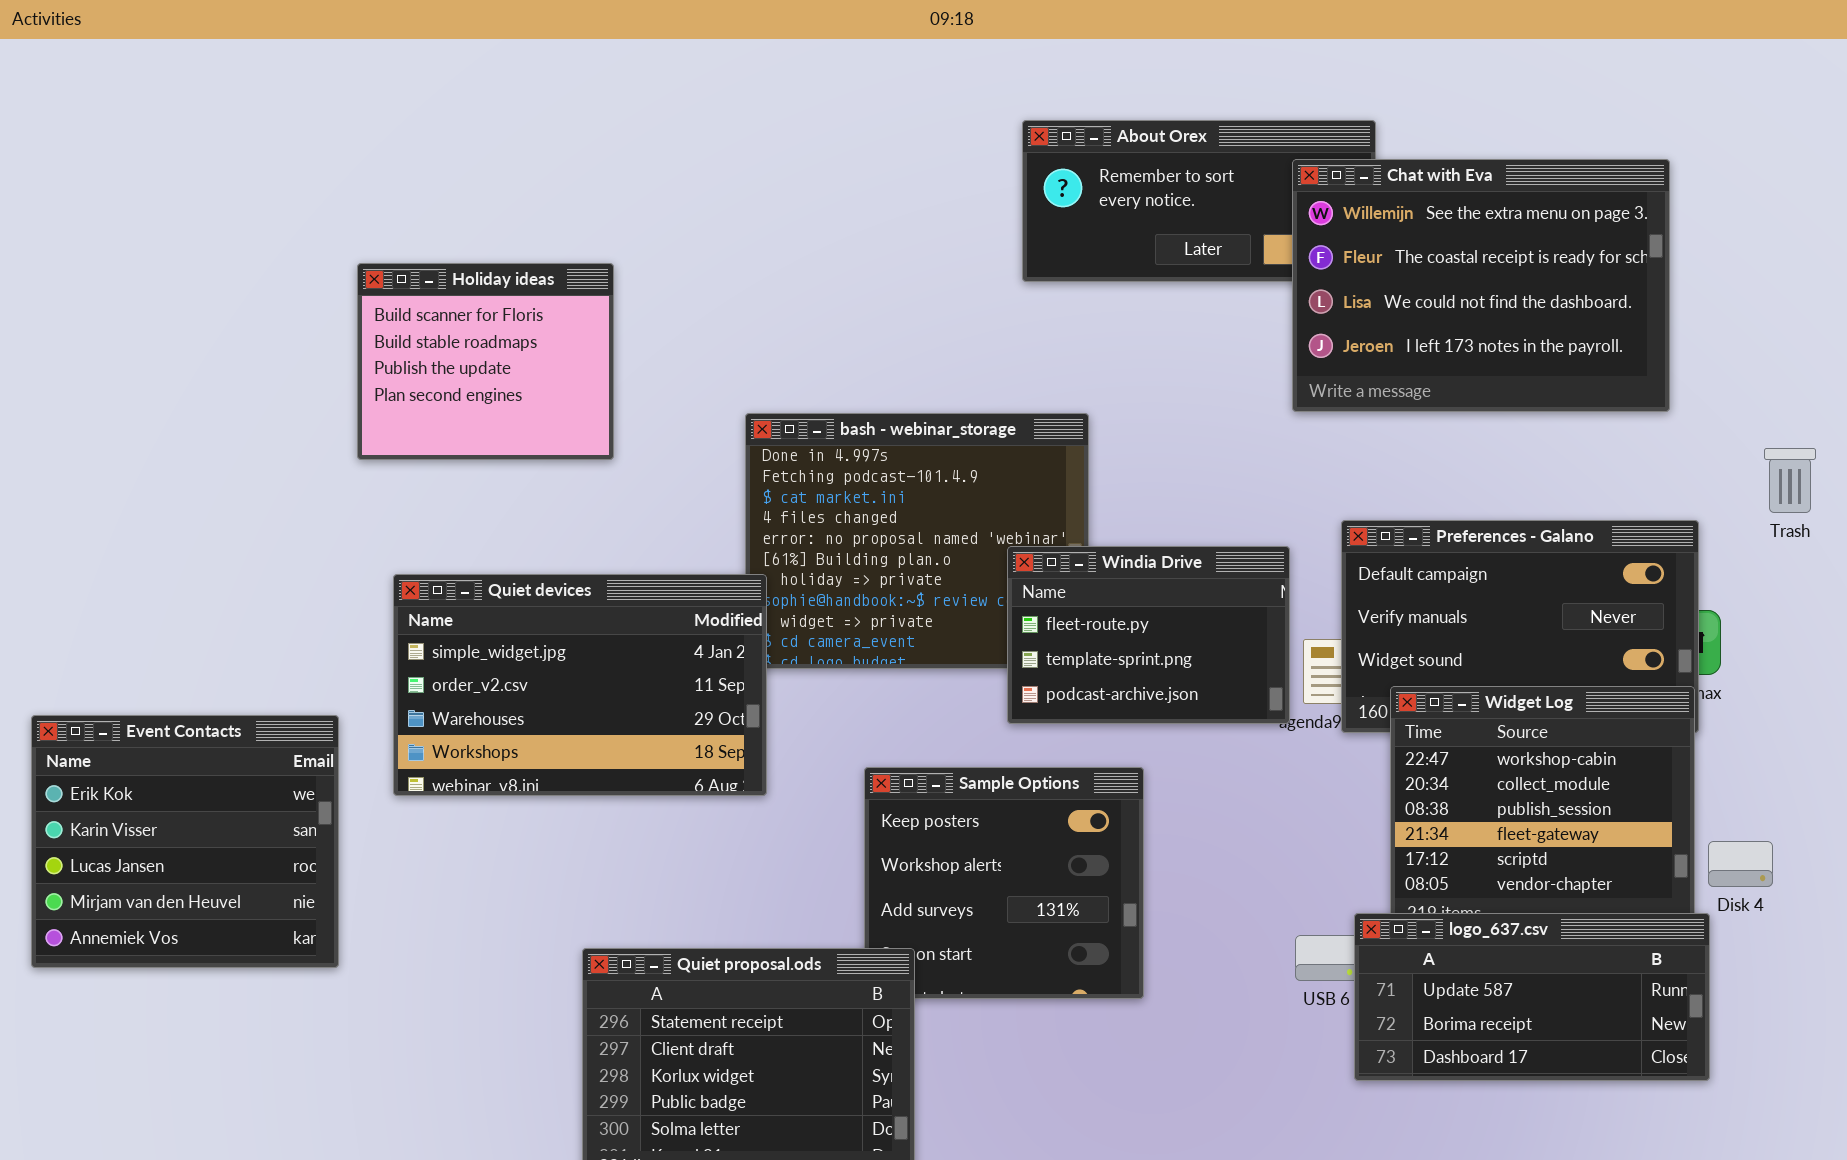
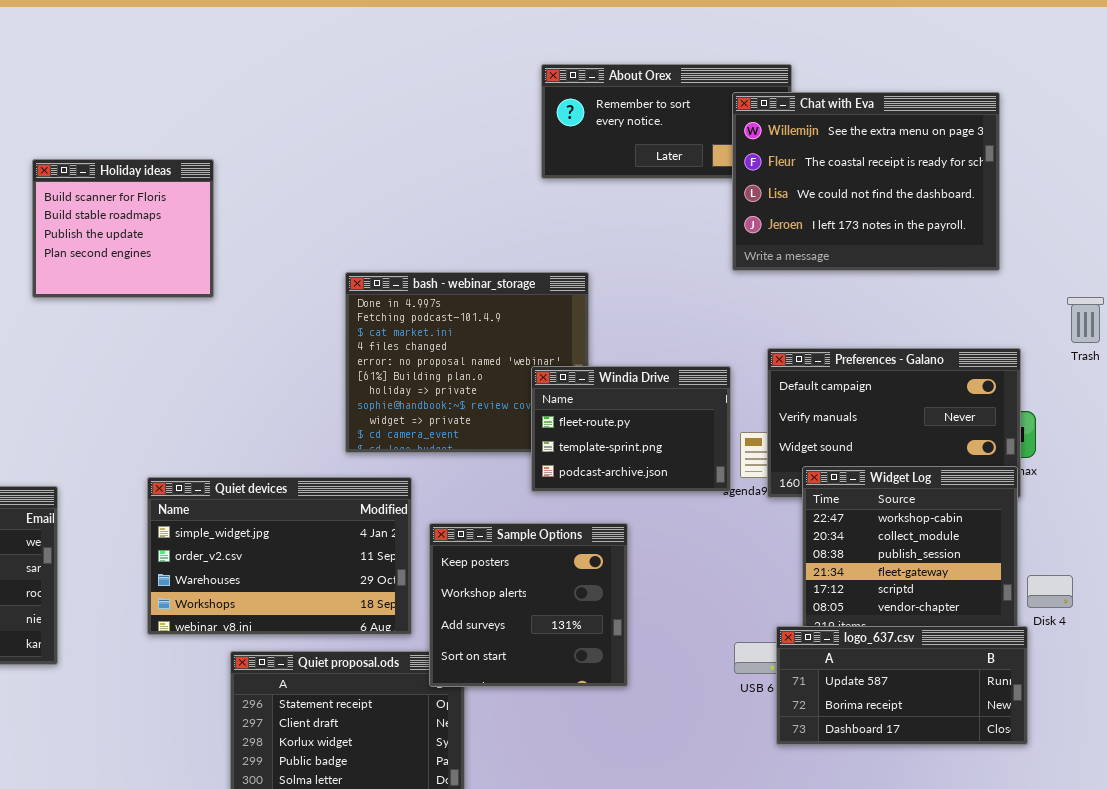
Holiday ideas: [357,263,614,460] -> [32,159,214,298], moved
Quiet devices: [393,574,767,796] -> [147,477,412,635], moved
Sample Options: [864,767,1144,999] -> [429,523,628,687], raised

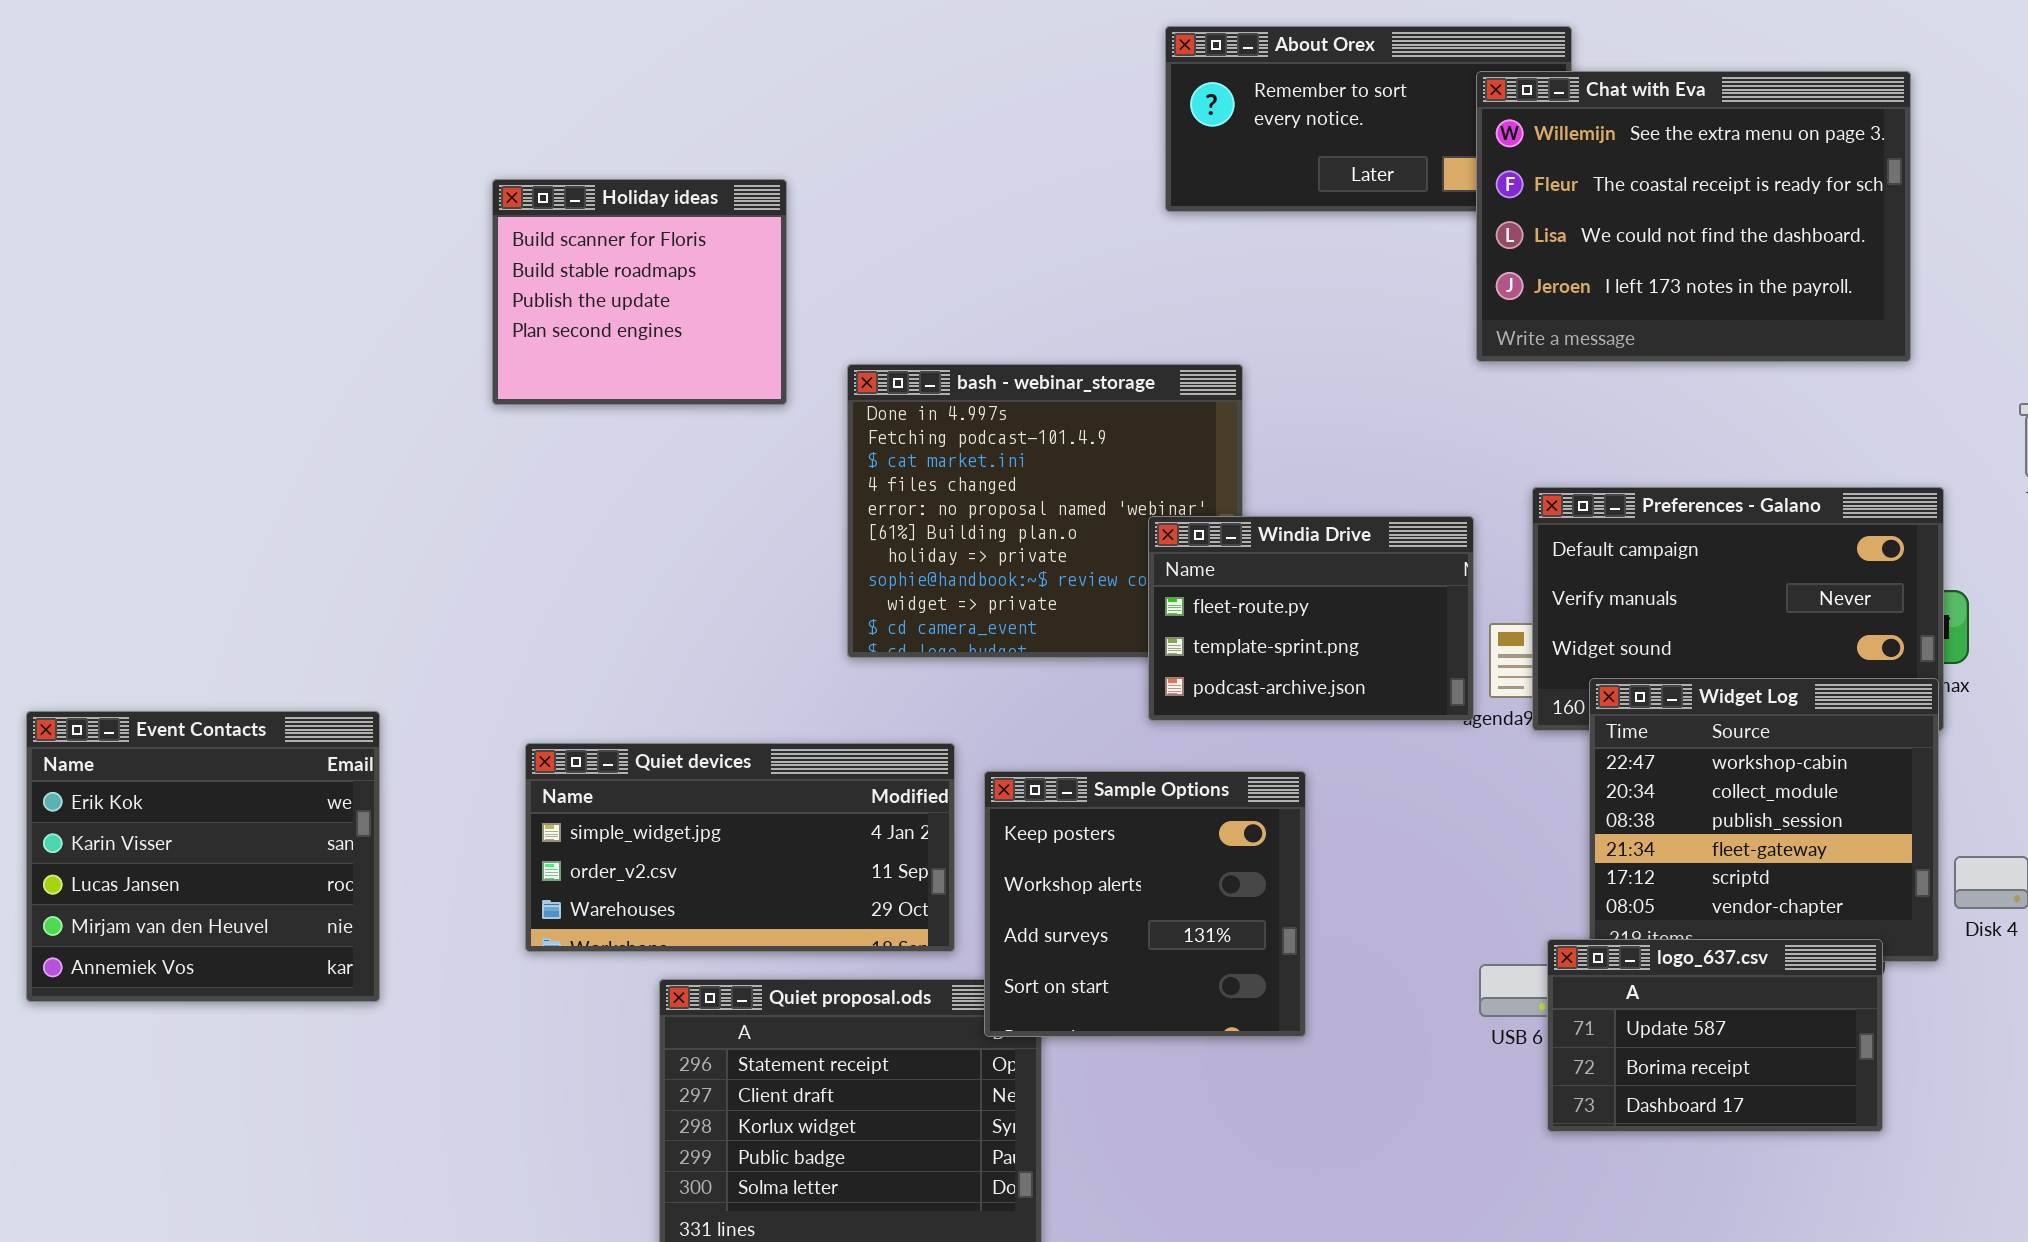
Holiday ideas: [32,159,214,298] -> [492,179,787,405], moved
Quiet devices: [147,477,412,635] -> [525,743,955,952], resized
logo_637.csv: [776,626,1028,745] -> [1547,939,1883,1132], resized

